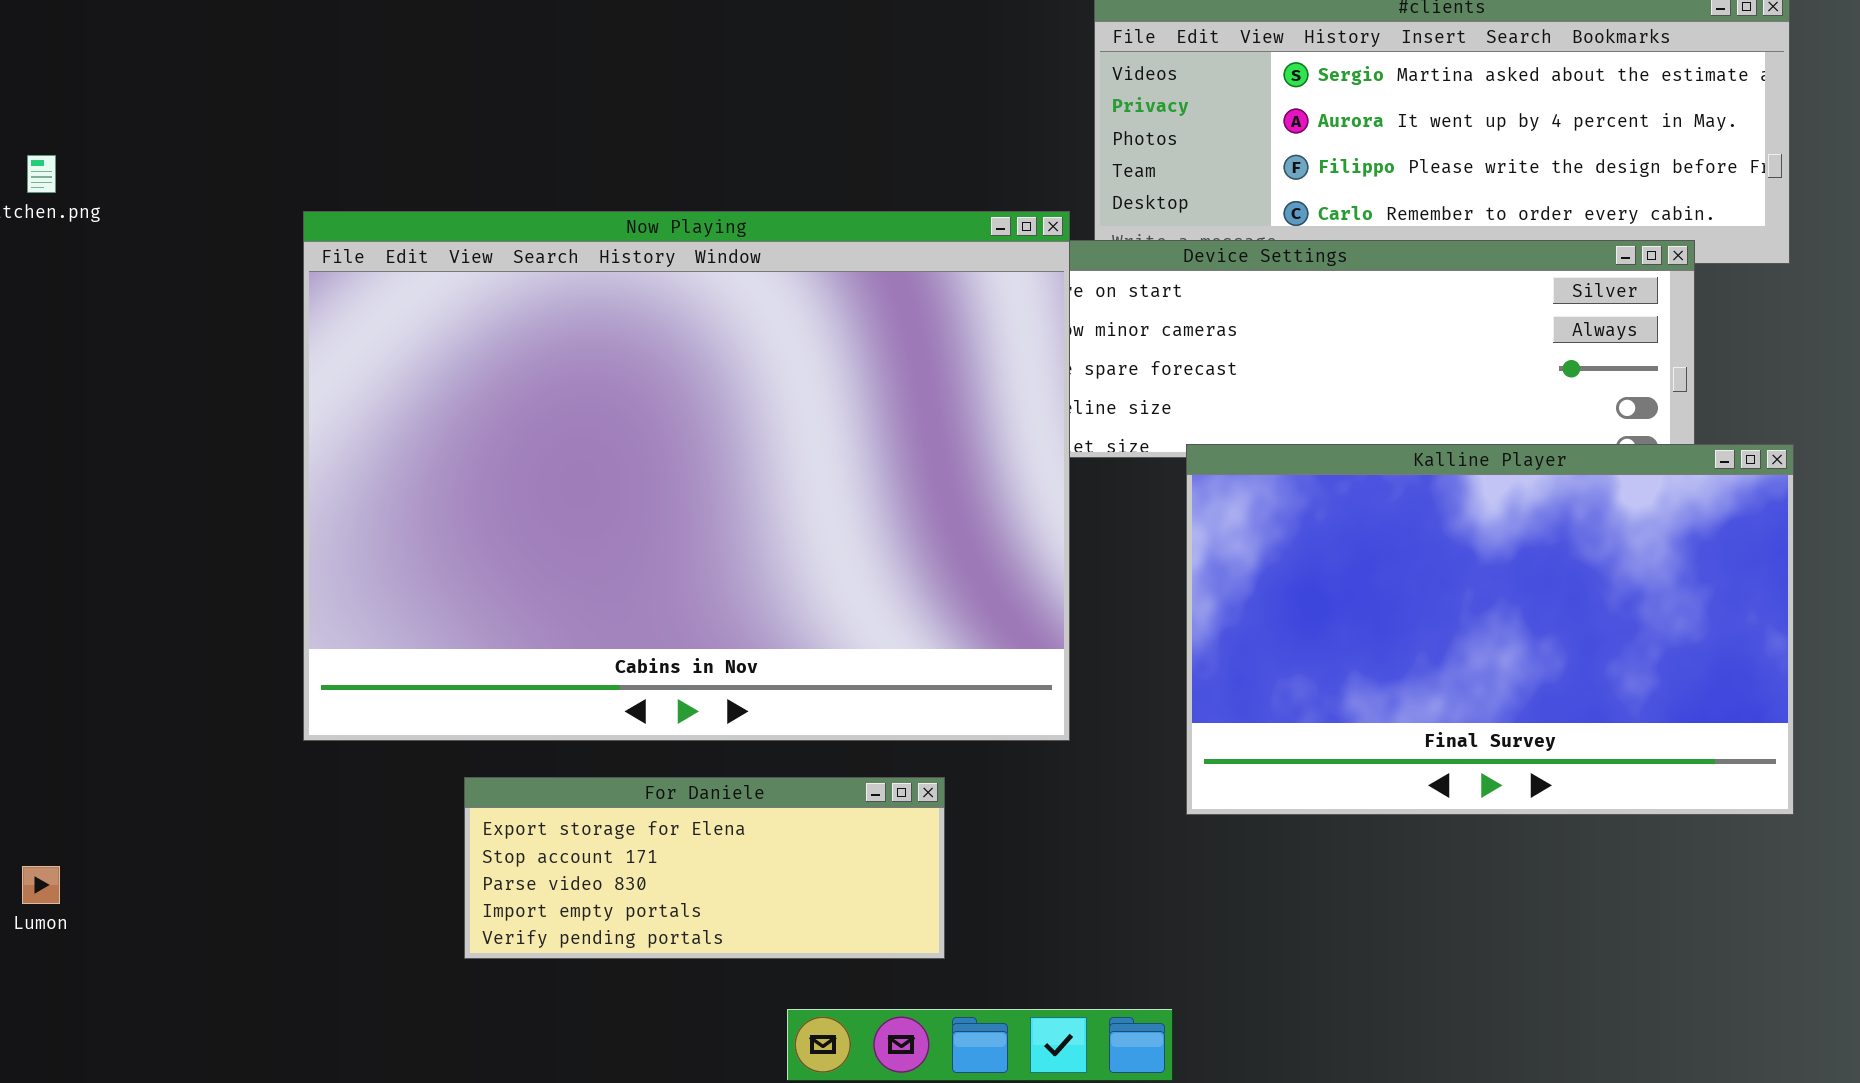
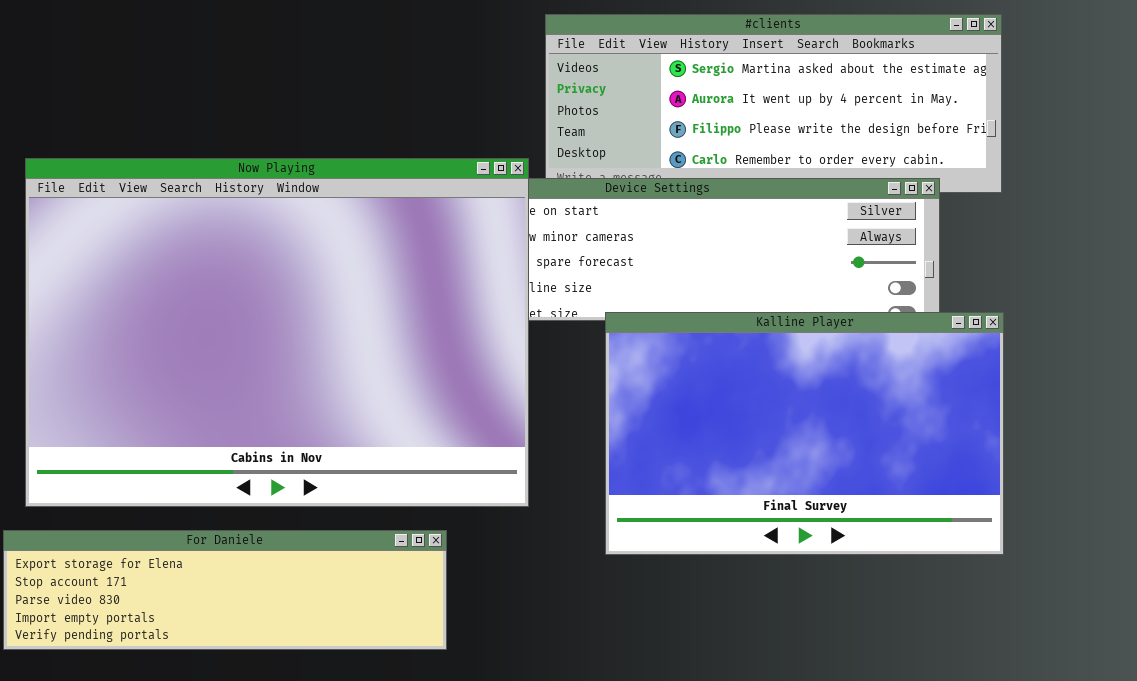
For Daniele: [464,777,945,959] -> [3,530,447,650], resized

